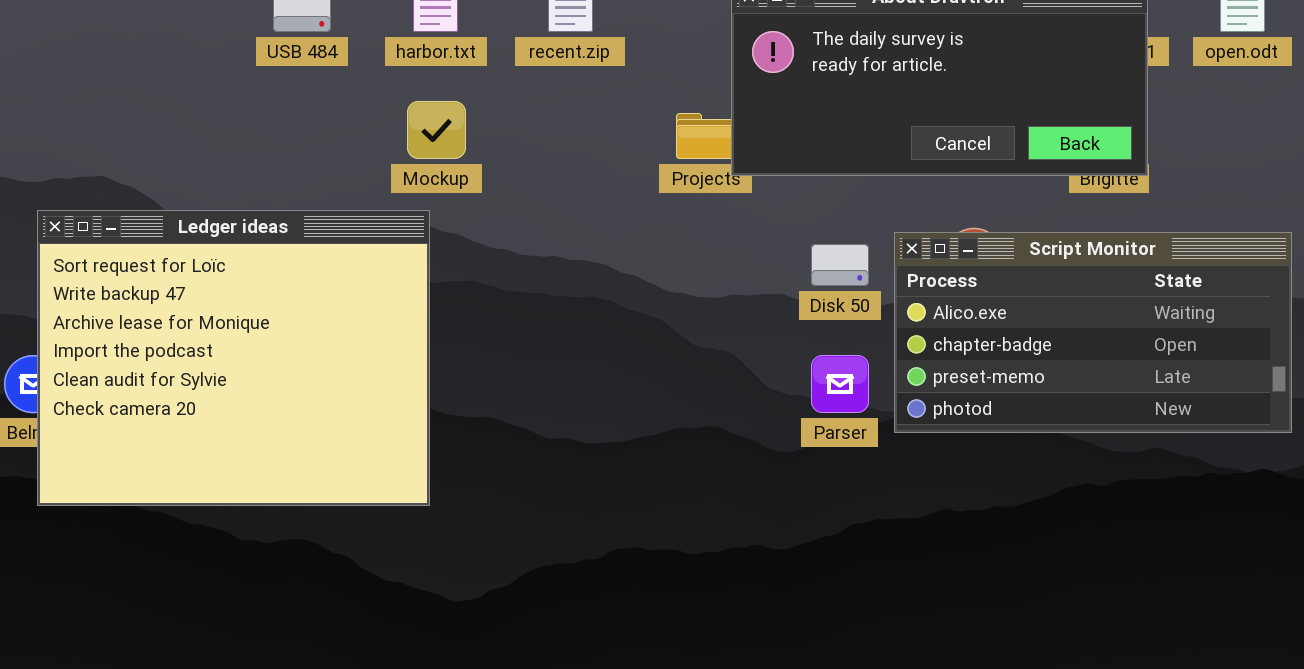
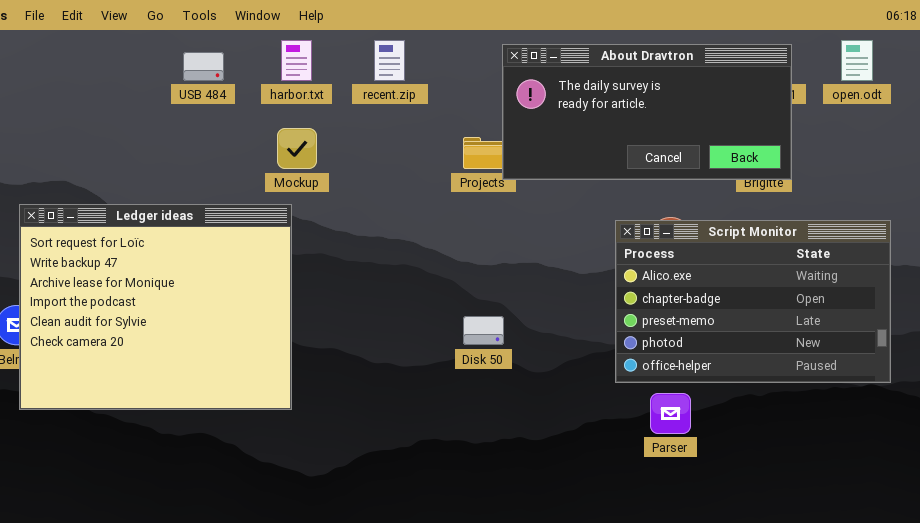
Script Monitor: [894,232,1292,433] -> [615,220,891,383], resized
Disk 50: [811,244,869,286] -> [463,316,504,345], moved
Parser: [811,355,869,413] -> [650,393,691,434], moved

